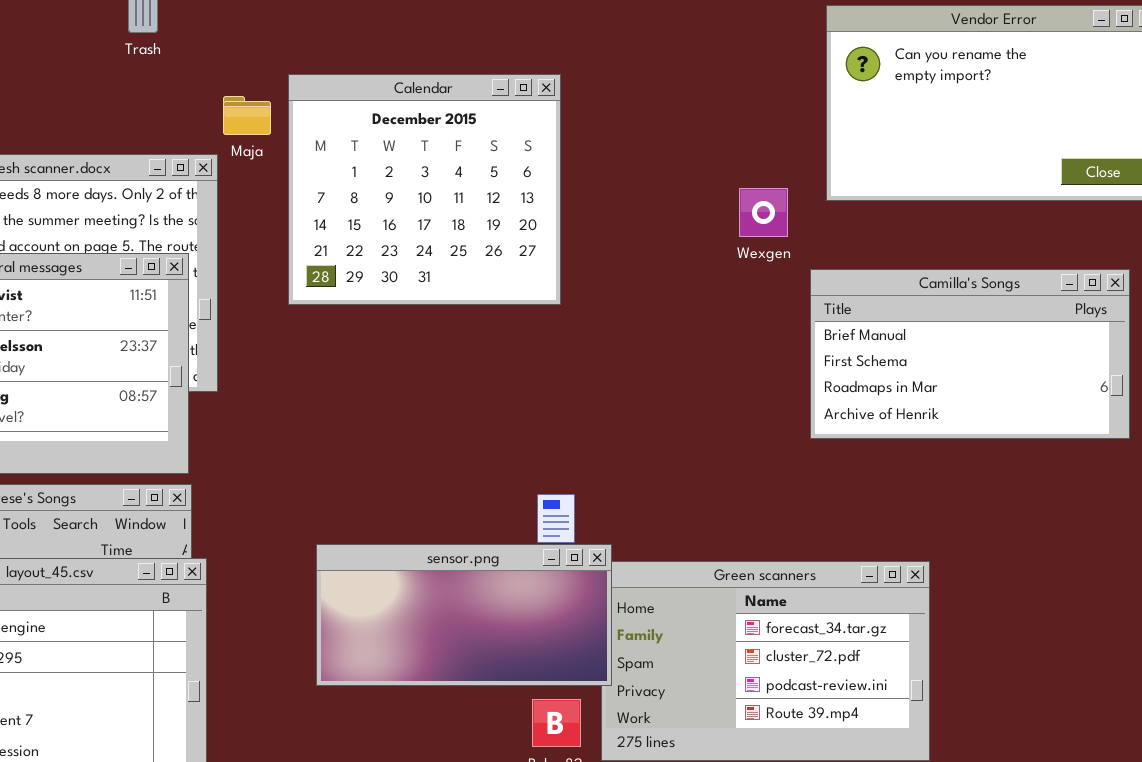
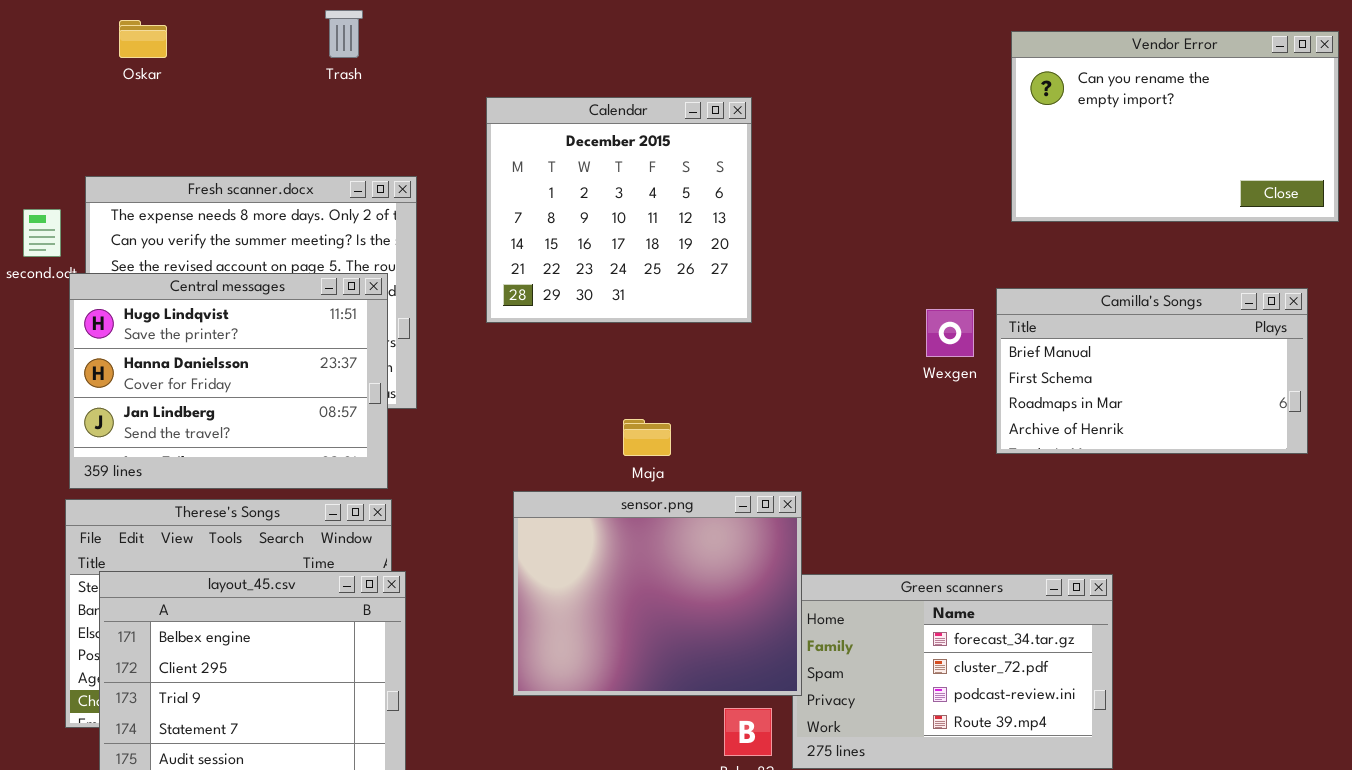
Maja: [223,96,271,135] -> [623,419,671,456], moved
Wexgen: [739,188,788,237] -> [926,309,974,357], moved
sensor.png: [316,544,612,686] -> [513,491,802,696], resized

